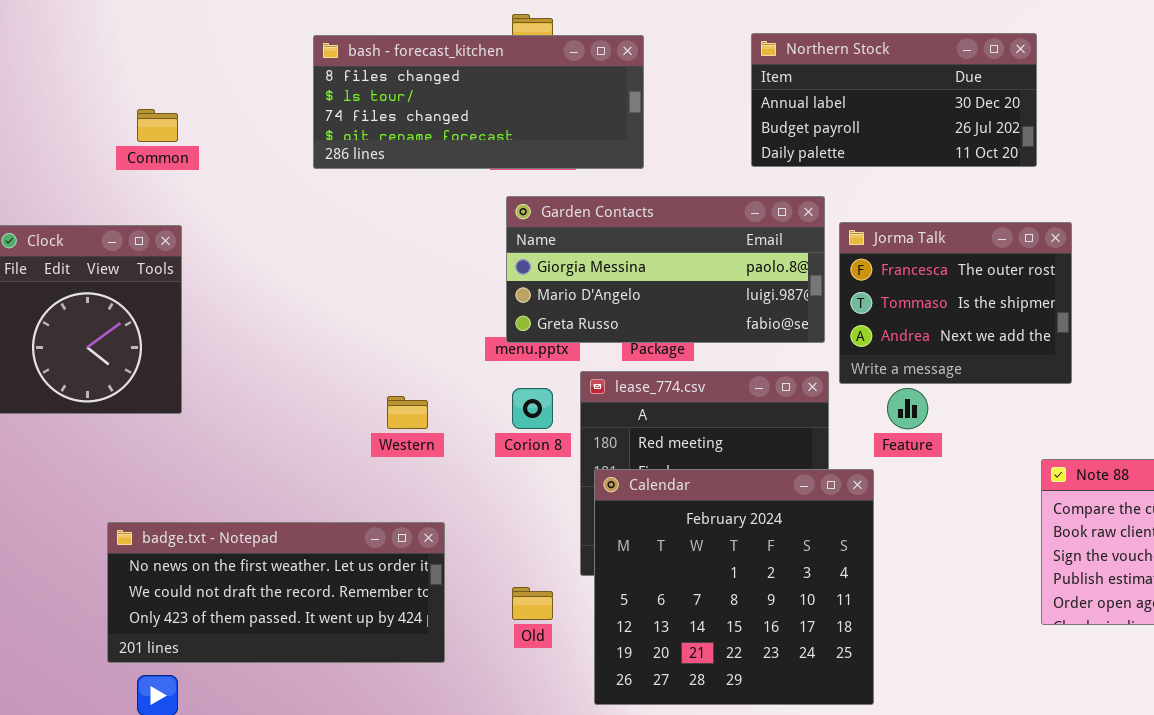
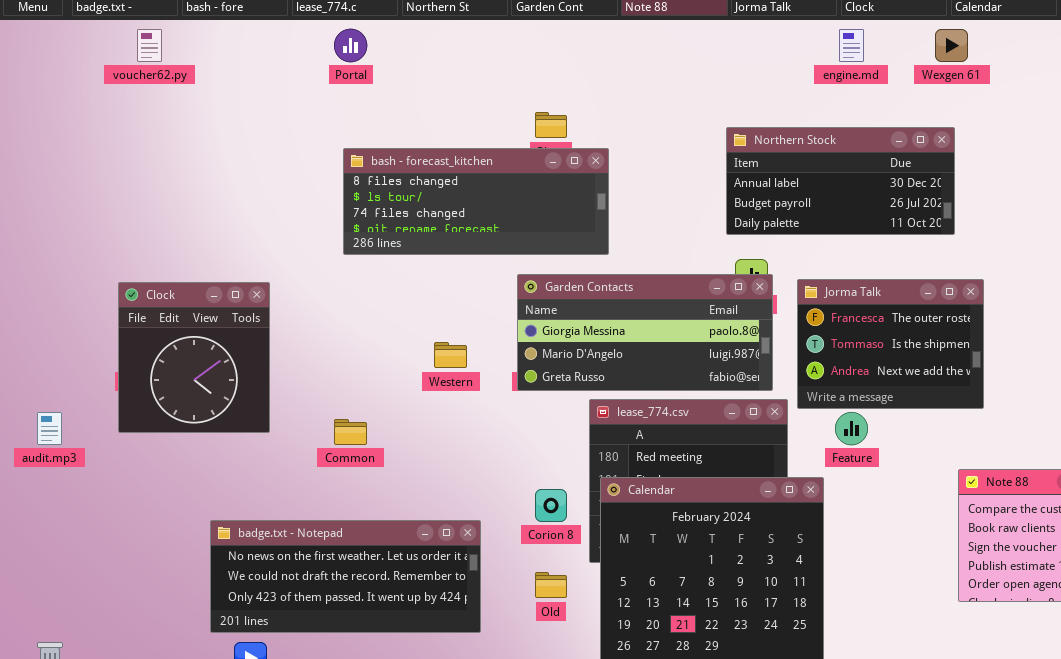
bash - forecast_kitchen: [313,35,644,169] -> [343,148,609,255], moved
Common: [137,109,178,142] -> [334,419,367,445], moved
Garden Contacts: [506,196,825,343] -> [517,274,773,391], moved
Corion 8: [512,388,553,429] -> [535,489,567,522], moved
Western: [387,396,428,429] -> [434,342,467,368], moved

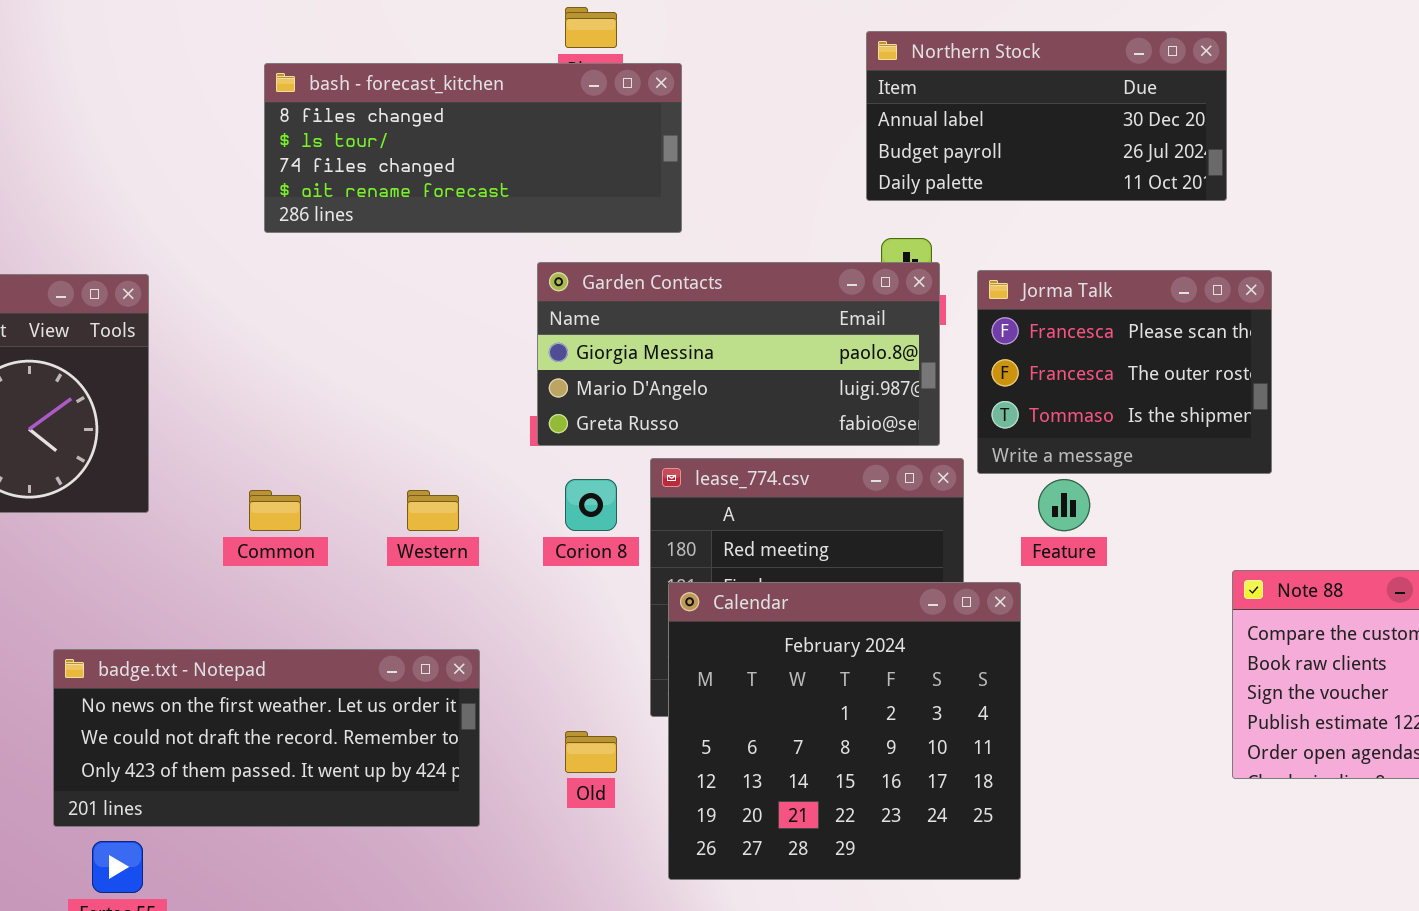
Jorma Talk: [797,279,984,409] -> [977,270,1272,474], scrolled up 1 row
Western: [434,342,467,368] -> [407,490,459,531], moved
Corion 8: [535,489,567,522] -> [565,479,617,531], moved

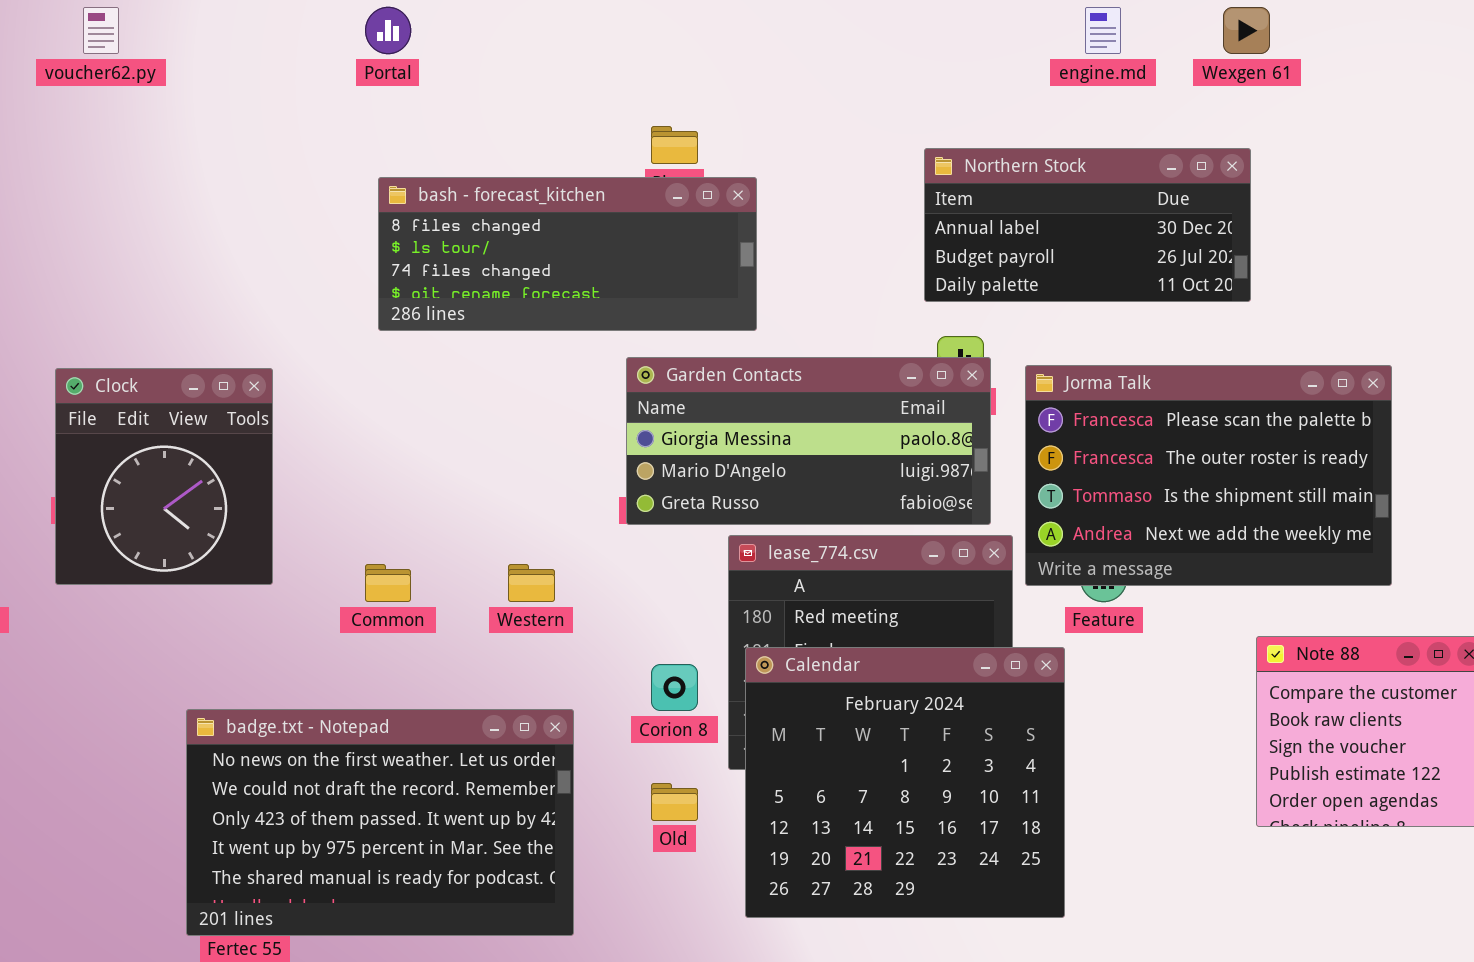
Jorma Talk: [977,270,1272,474] -> [1025,365,1392,586], resized
Corion 8: [565,479,617,531] -> [651,664,698,711], moved
badge.txt - Notepad: [53,649,480,827] -> [186,709,574,936], resized

